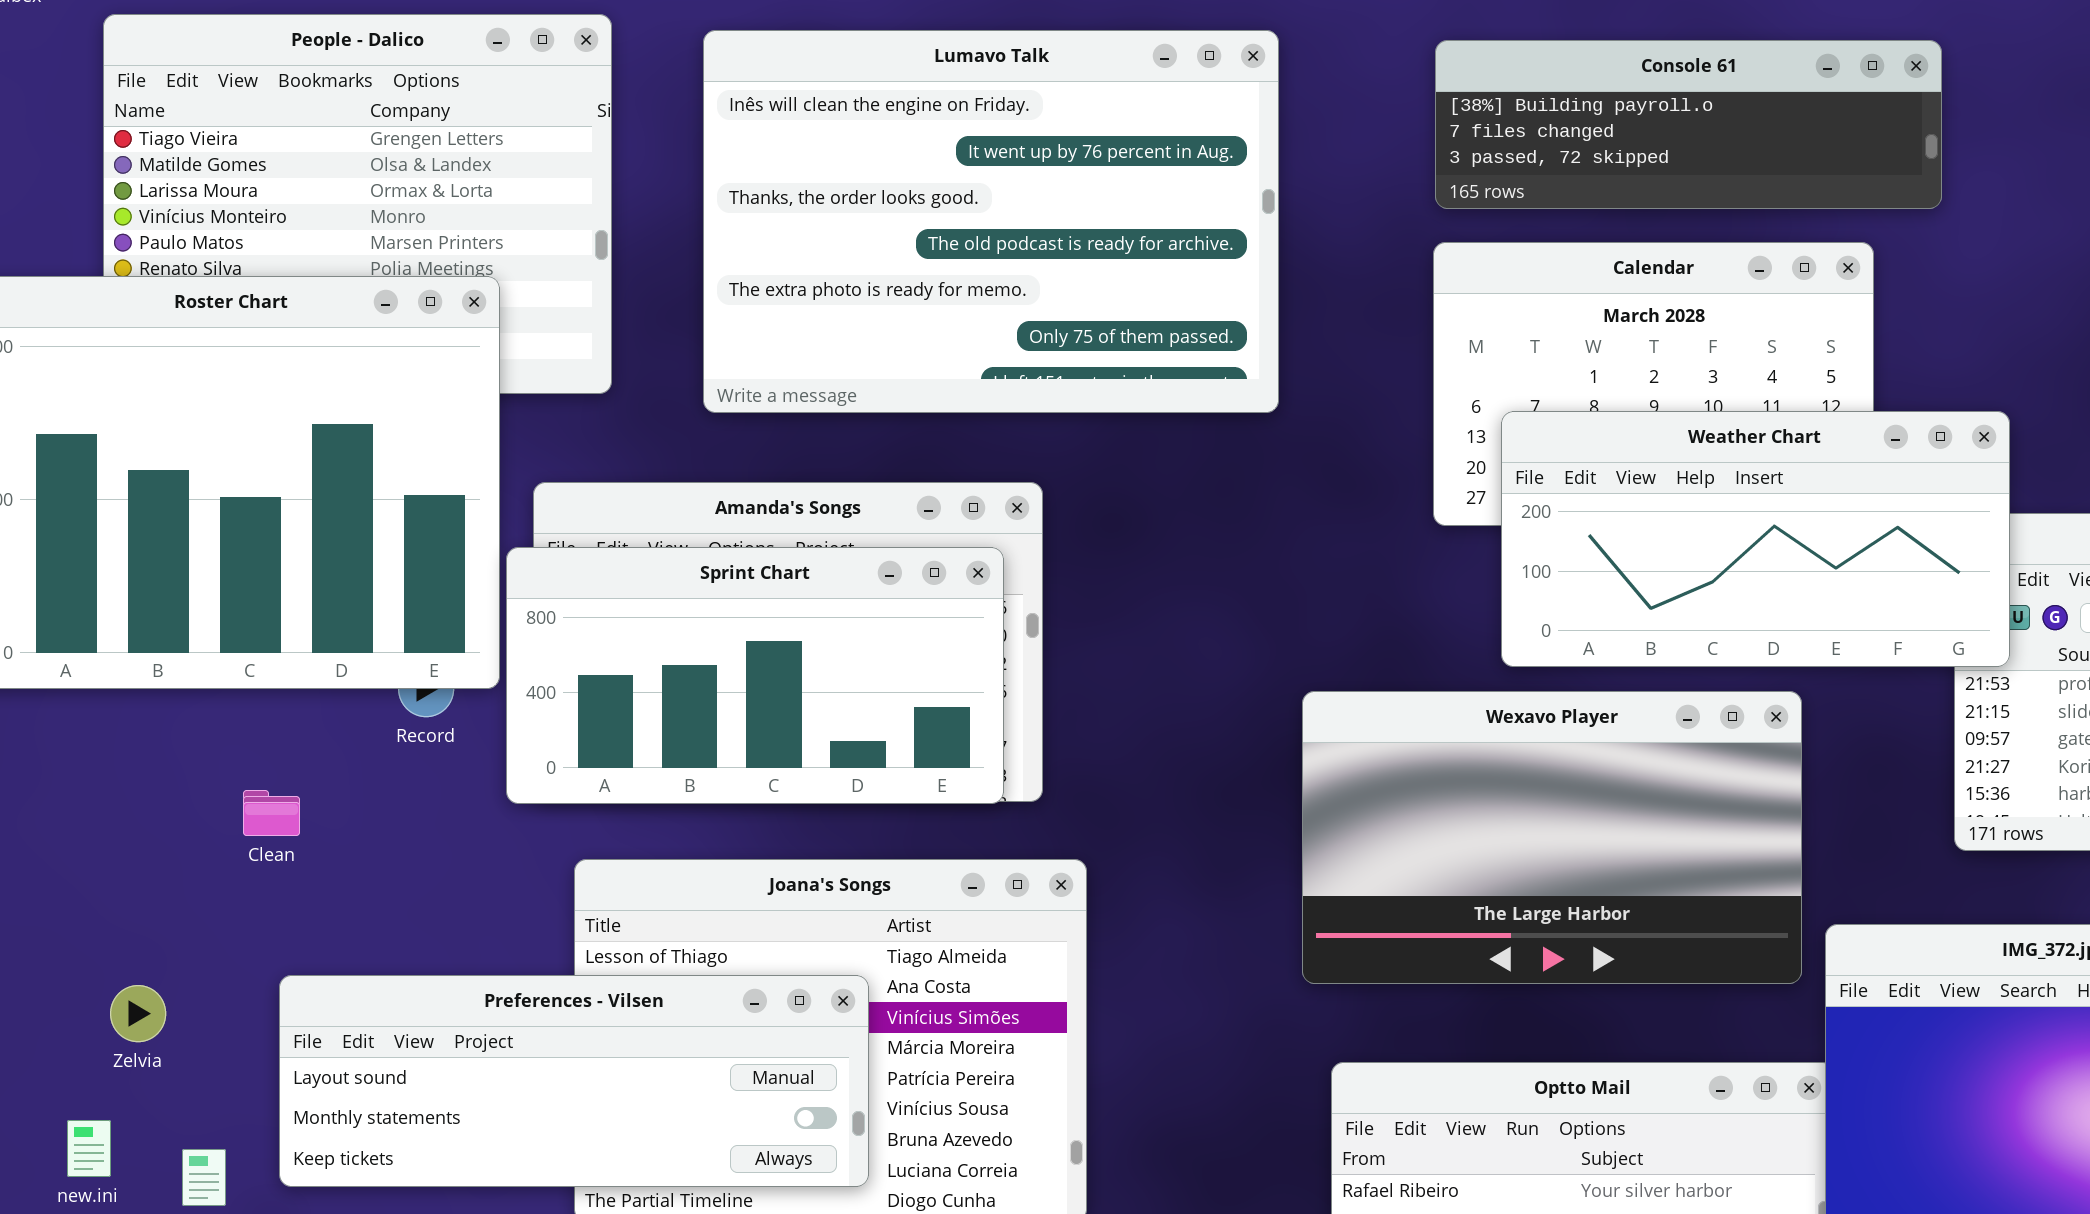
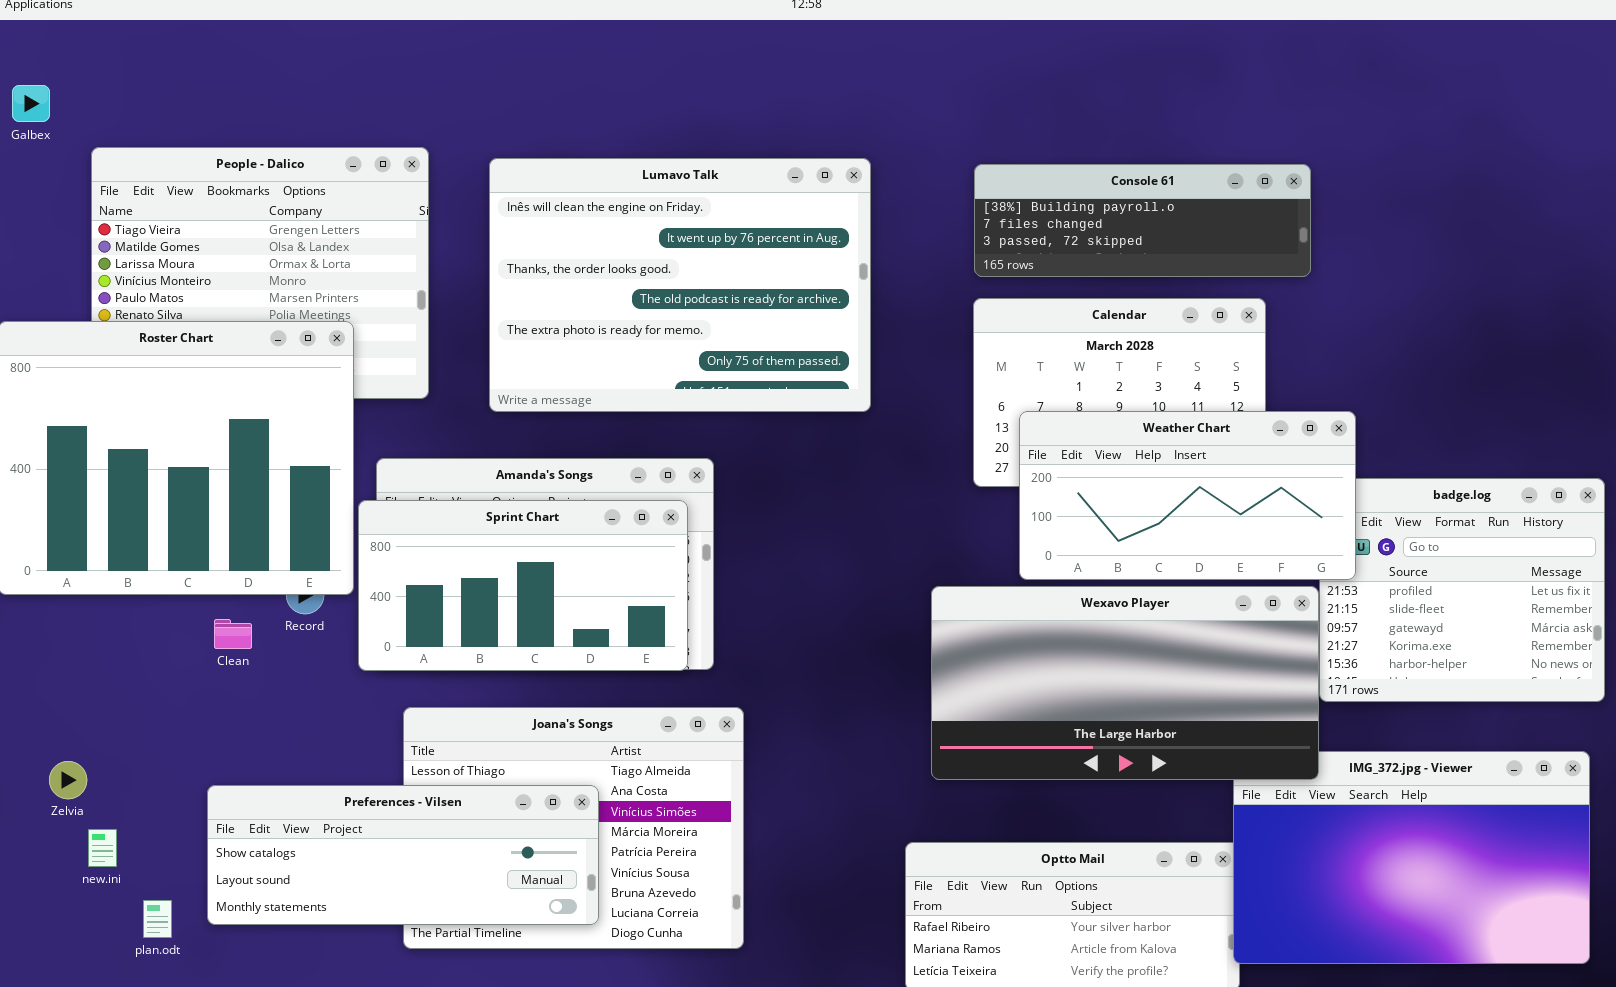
Wexavo Player: [1302,691,1802,984] -> [931,586,1319,780], moved, resized
Clean: [243,790,300,836] -> [214,619,252,649], moved
Preferences - Vilsen: [279,975,869,1187] -> [207,785,599,925], scrolled up 1 row
Zelvia: [110,985,166,1042] -> [49,761,87,799], moved
new.ini: [67,1120,111,1177] -> [88,829,117,867], moved

